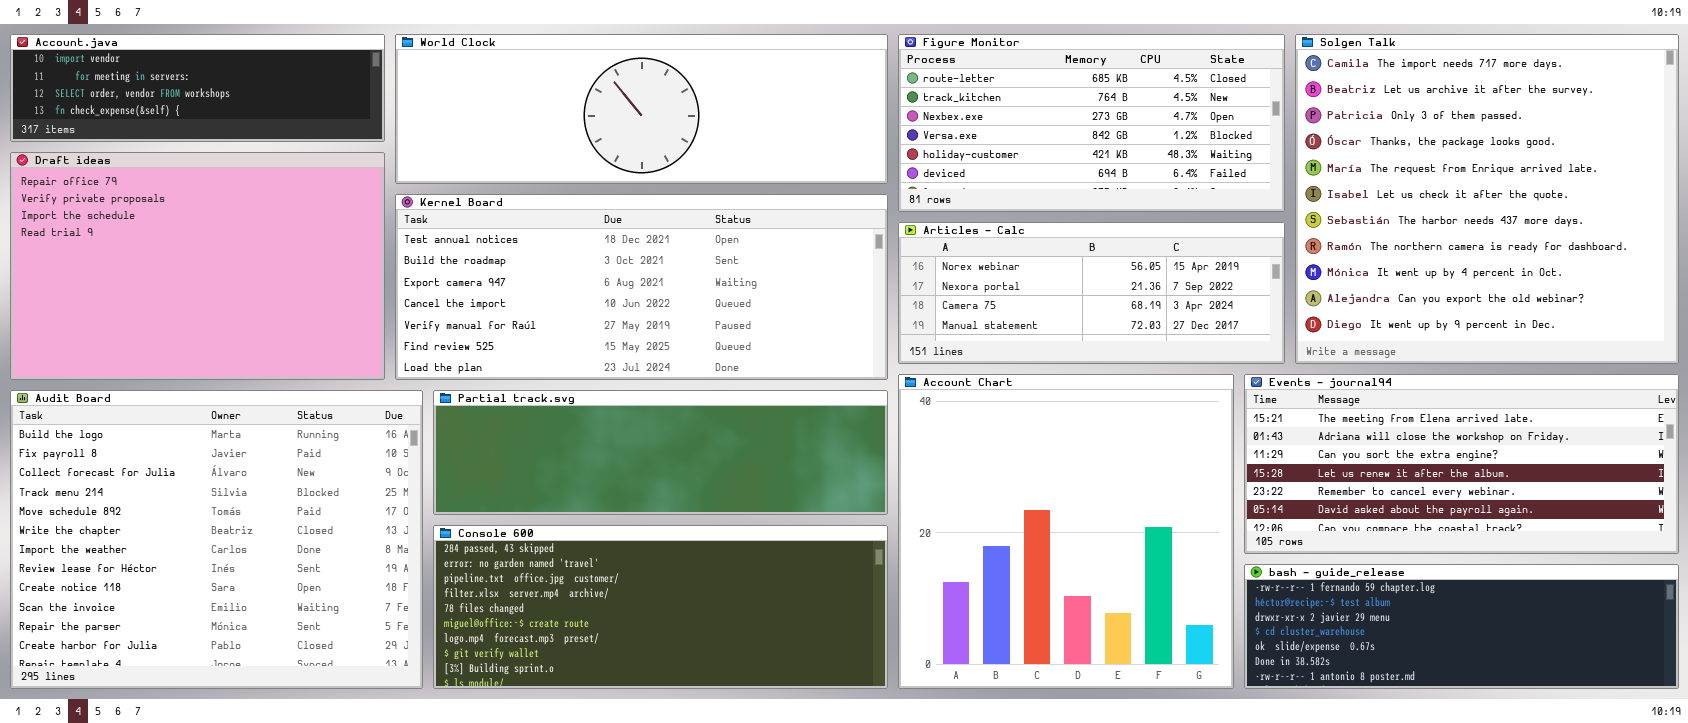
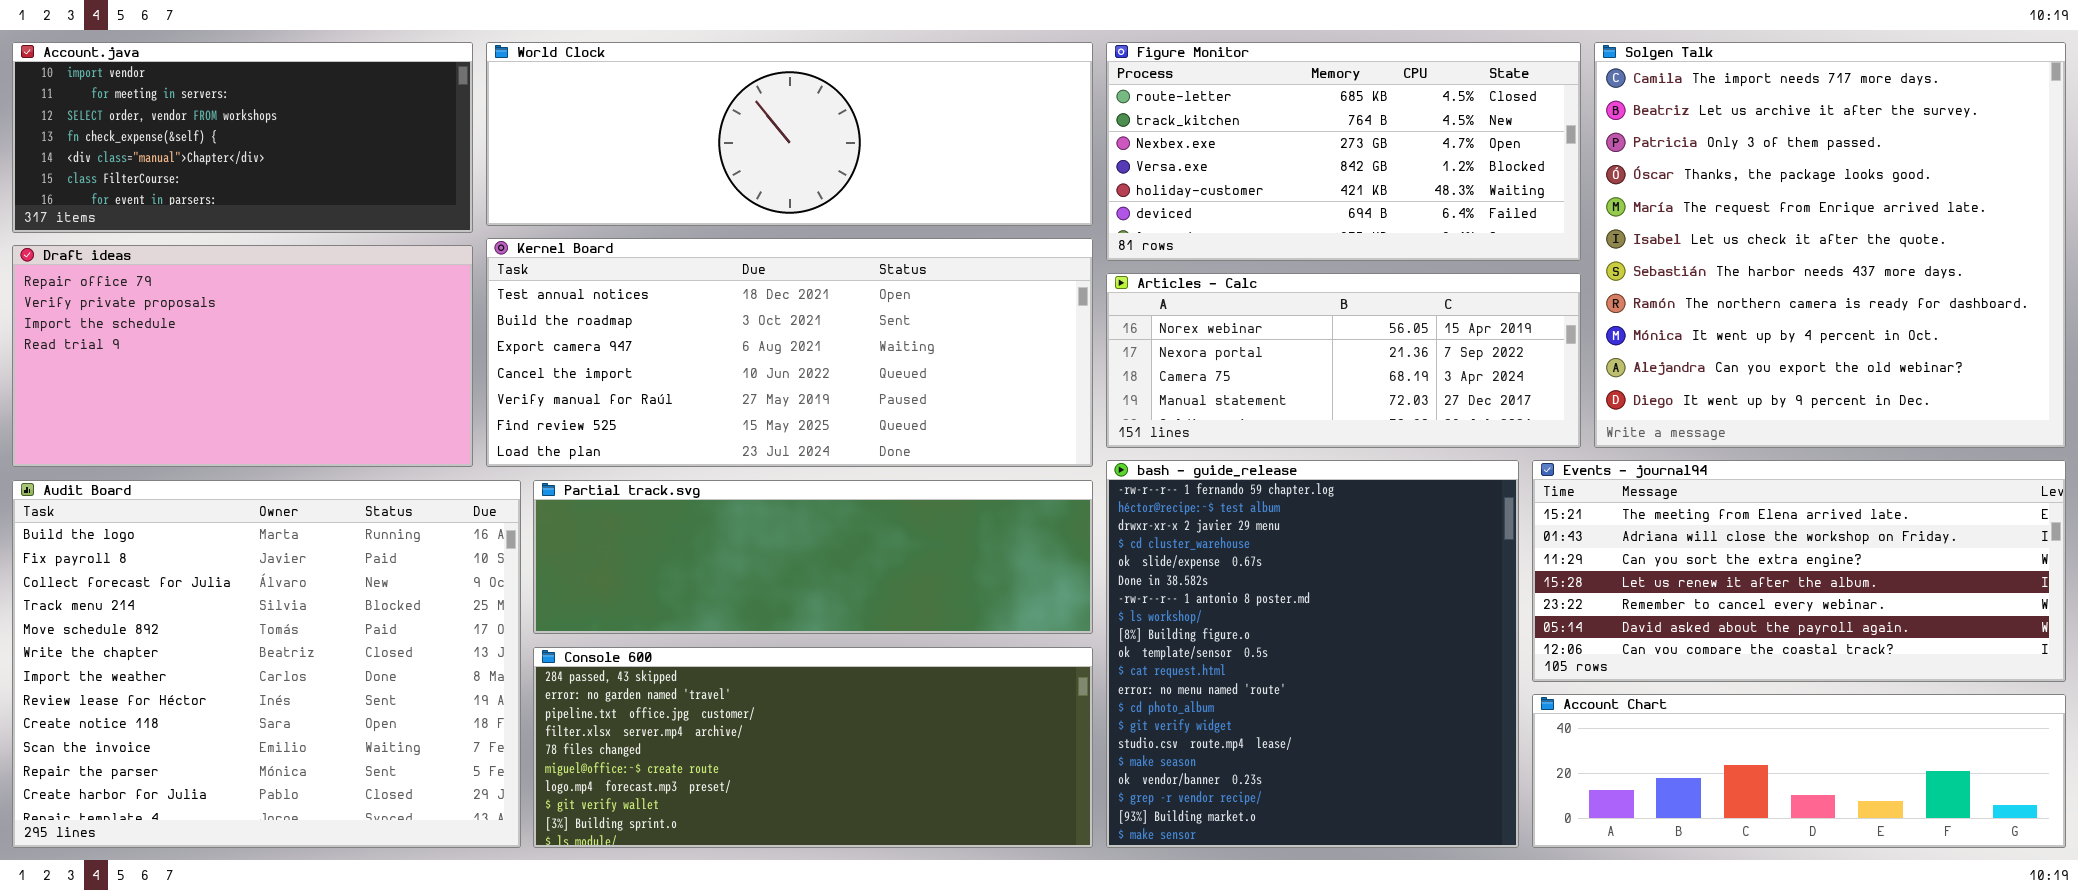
Account.java: [10,34,385,142] -> [12,42,473,233], resized
Draft ideas: [10,152,385,380] -> [12,245,473,467], resized
Account Chart: [898,374,1234,689] -> [1532,694,2066,848], moved, resized
bash - guide_release: [1244,564,1679,689] -> [1106,460,1519,848], moved, resized

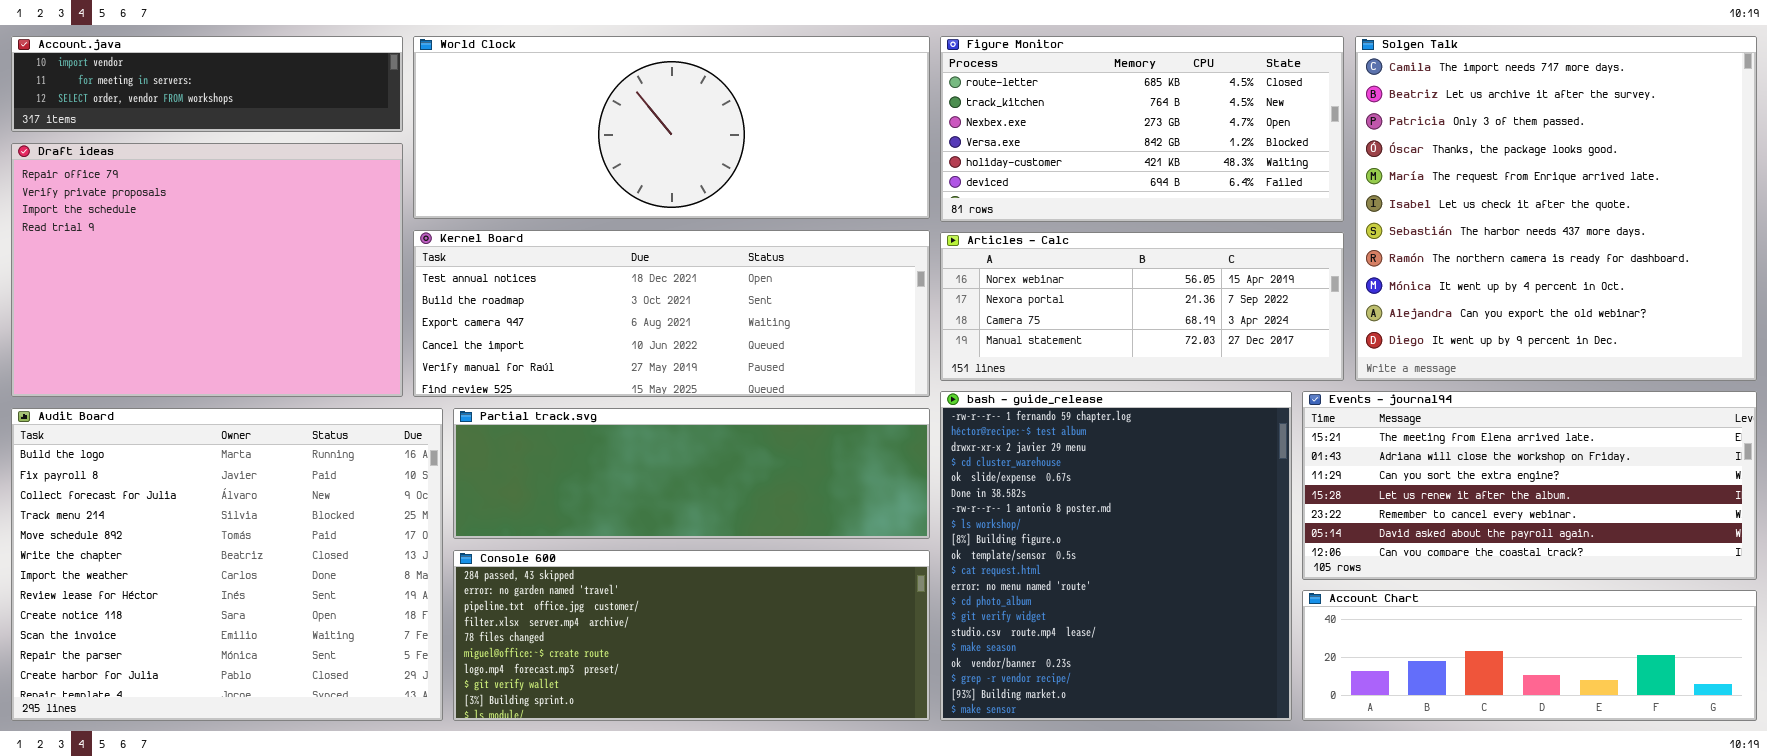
Account.java: [12,42,473,233] -> [11,36,403,132], resized
World Clock: [486,42,1093,226] -> [413,36,930,219], resized
Kernel Board: [486,238,1093,467] -> [413,230,930,397], resized
Draft ideas: [12,245,473,467] -> [11,143,403,397], resized

